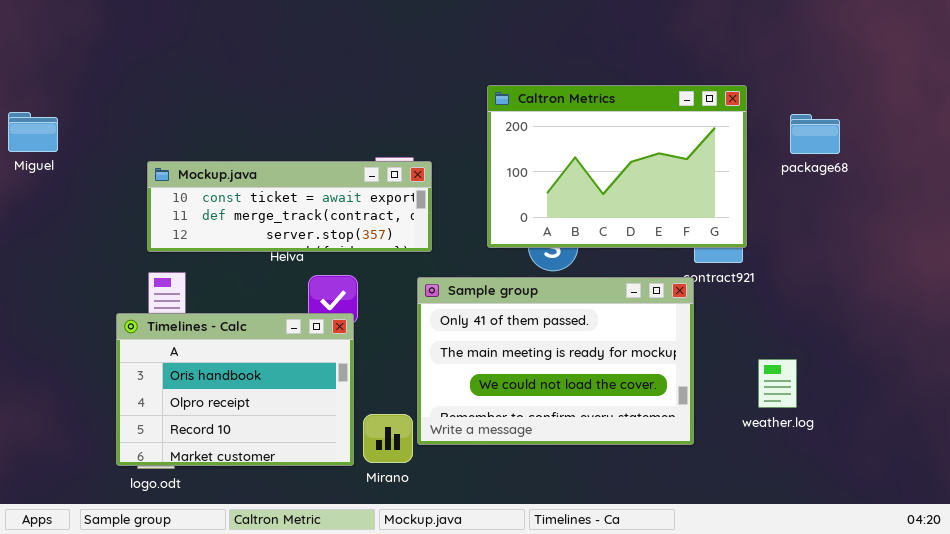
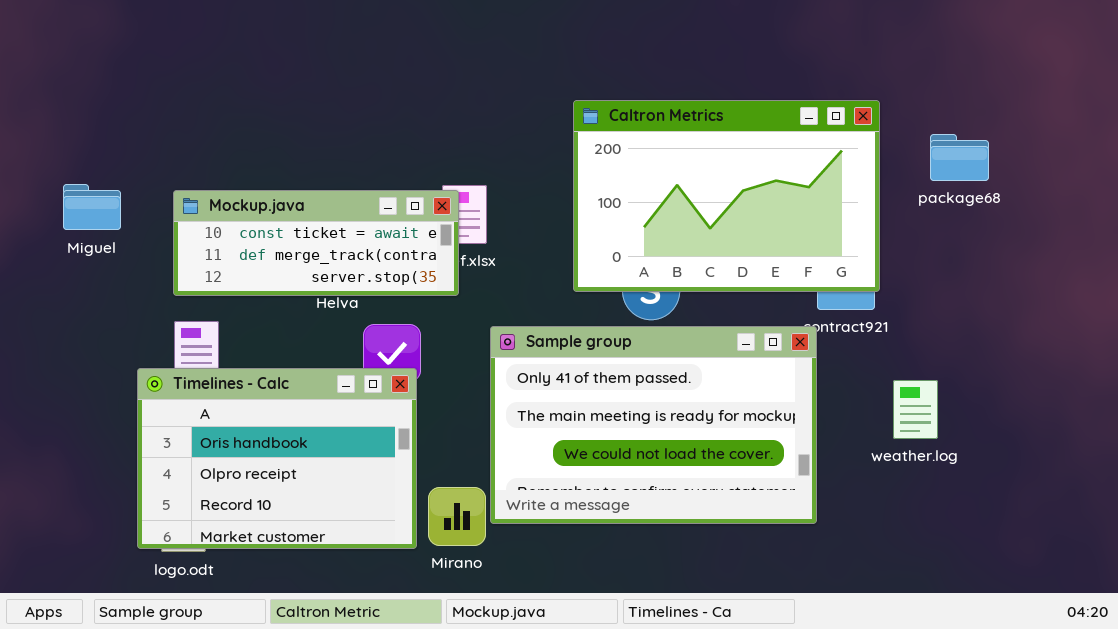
Miguel: [8,112,58,152] -> [63,184,121,230], moved
Mockup.java: [147,161,432,252] -> [173,190,459,296], resized
weather.log: [758,359,797,408] -> [893,380,938,439], moved

